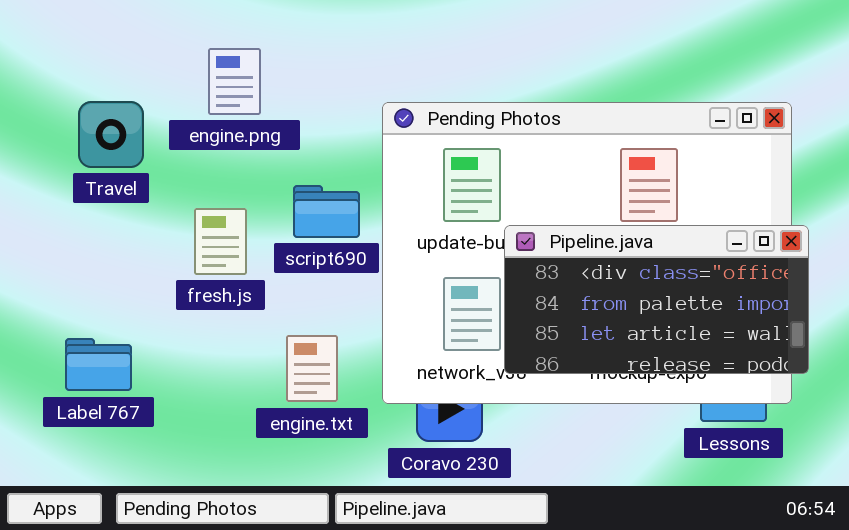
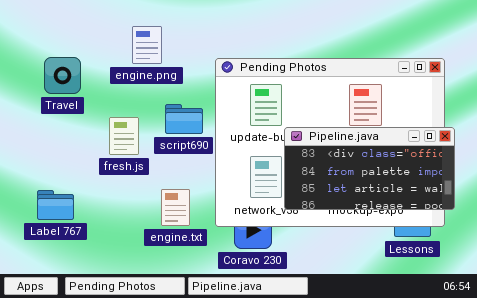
engine.png: [208,48,261,115] -> [132,26,162,64], moved

